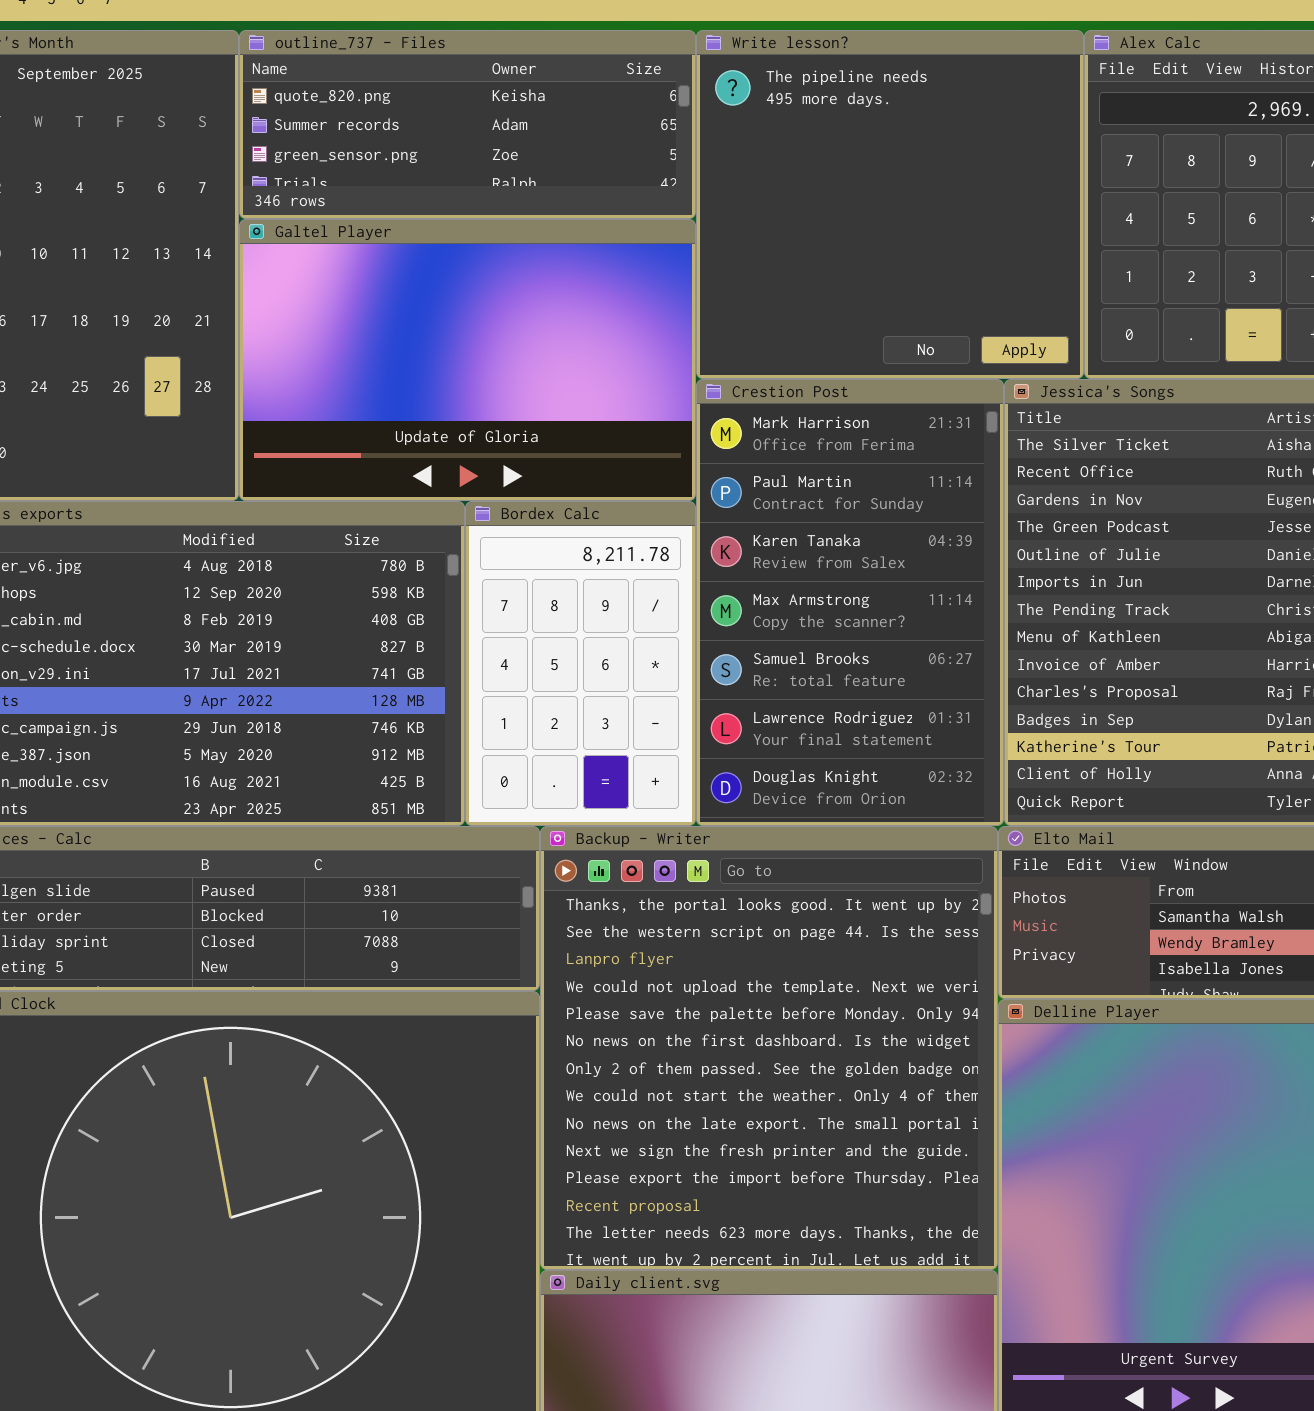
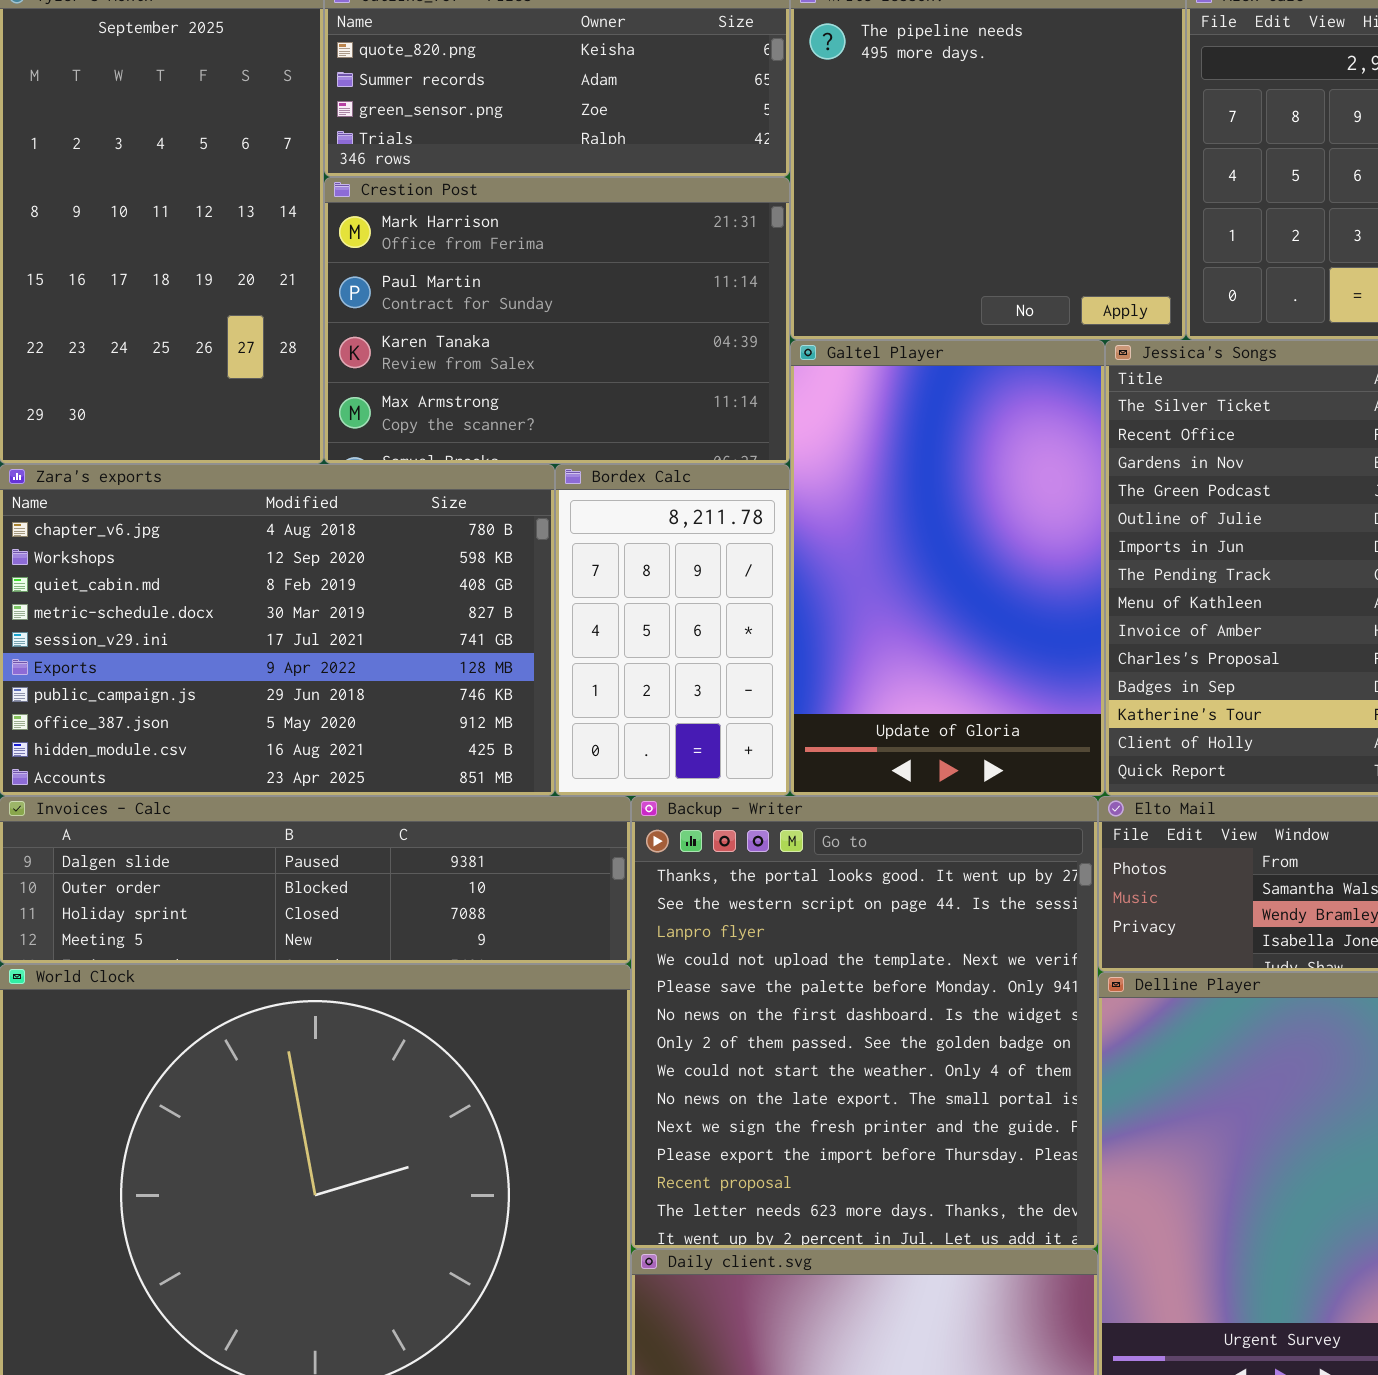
Galtel Player: [239,219,696,501] -> [790,340,1105,796], moved, resized
Crestion Post: [696,379,1004,826] -> [324,177,790,464], moved, resized

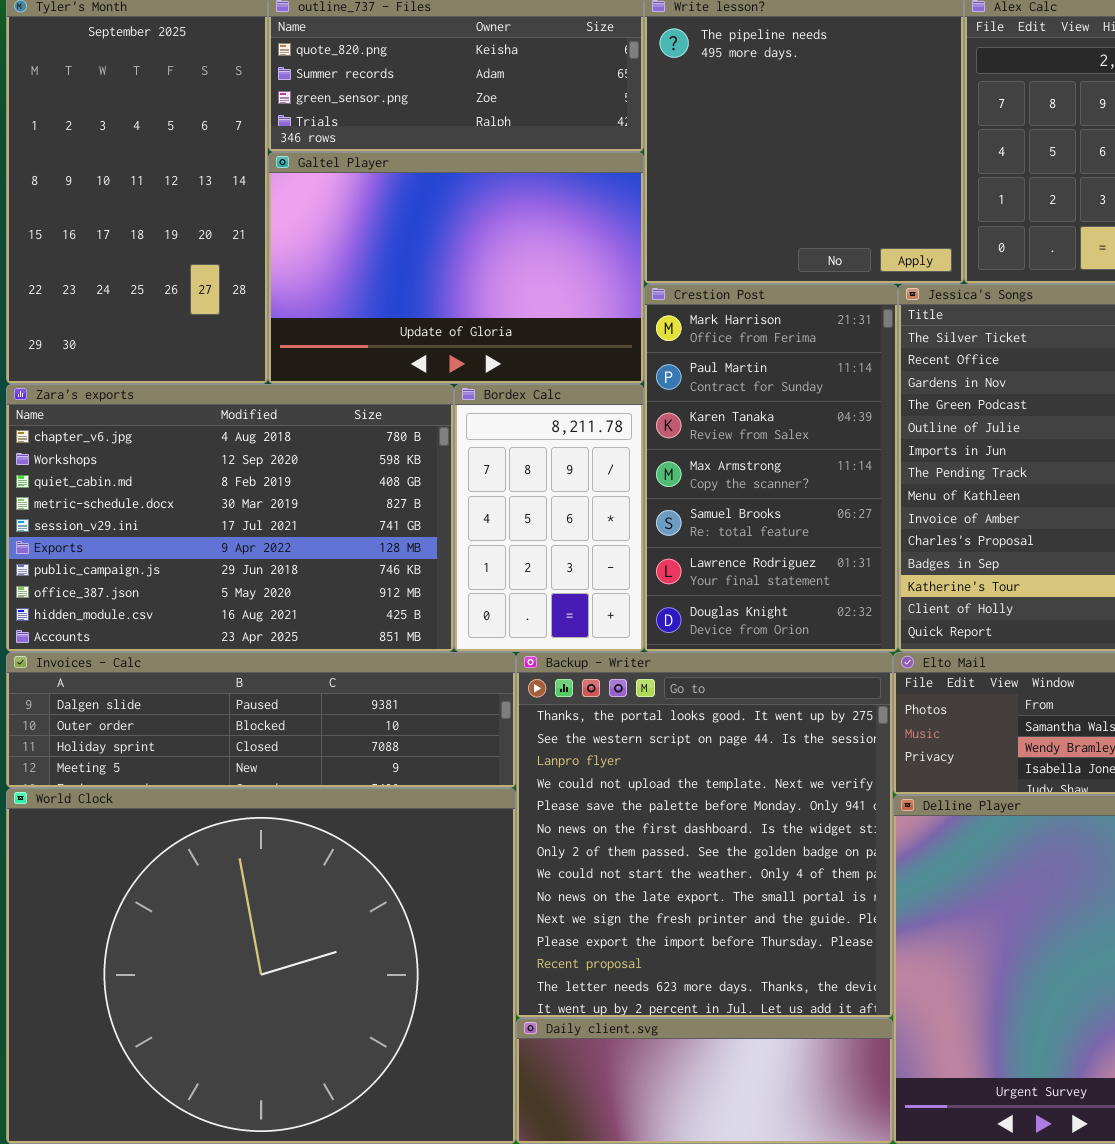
Crestion Post: [324,177,790,464] -> [644,284,898,652], moved, resized
Galtel Player: [790,340,1105,796] -> [268,152,644,384], moved, resized

